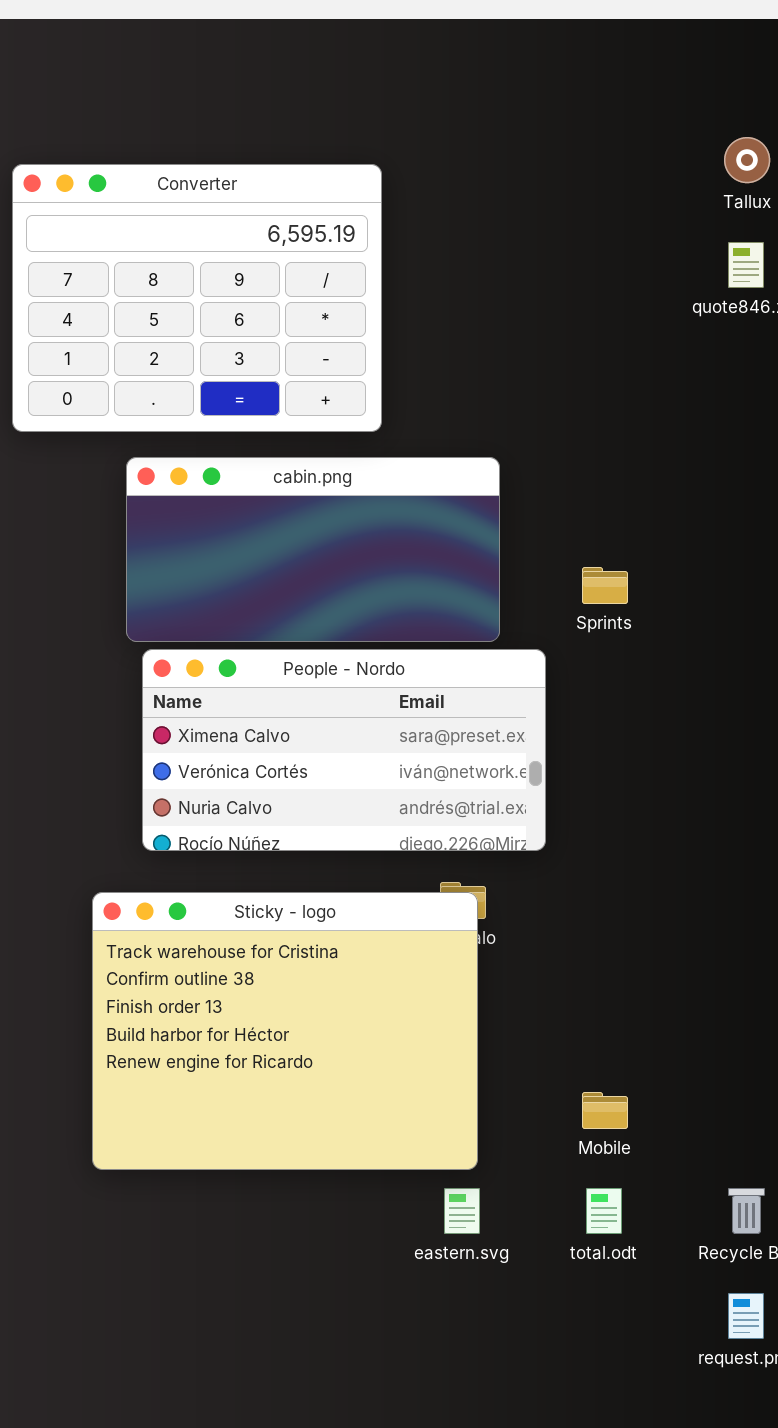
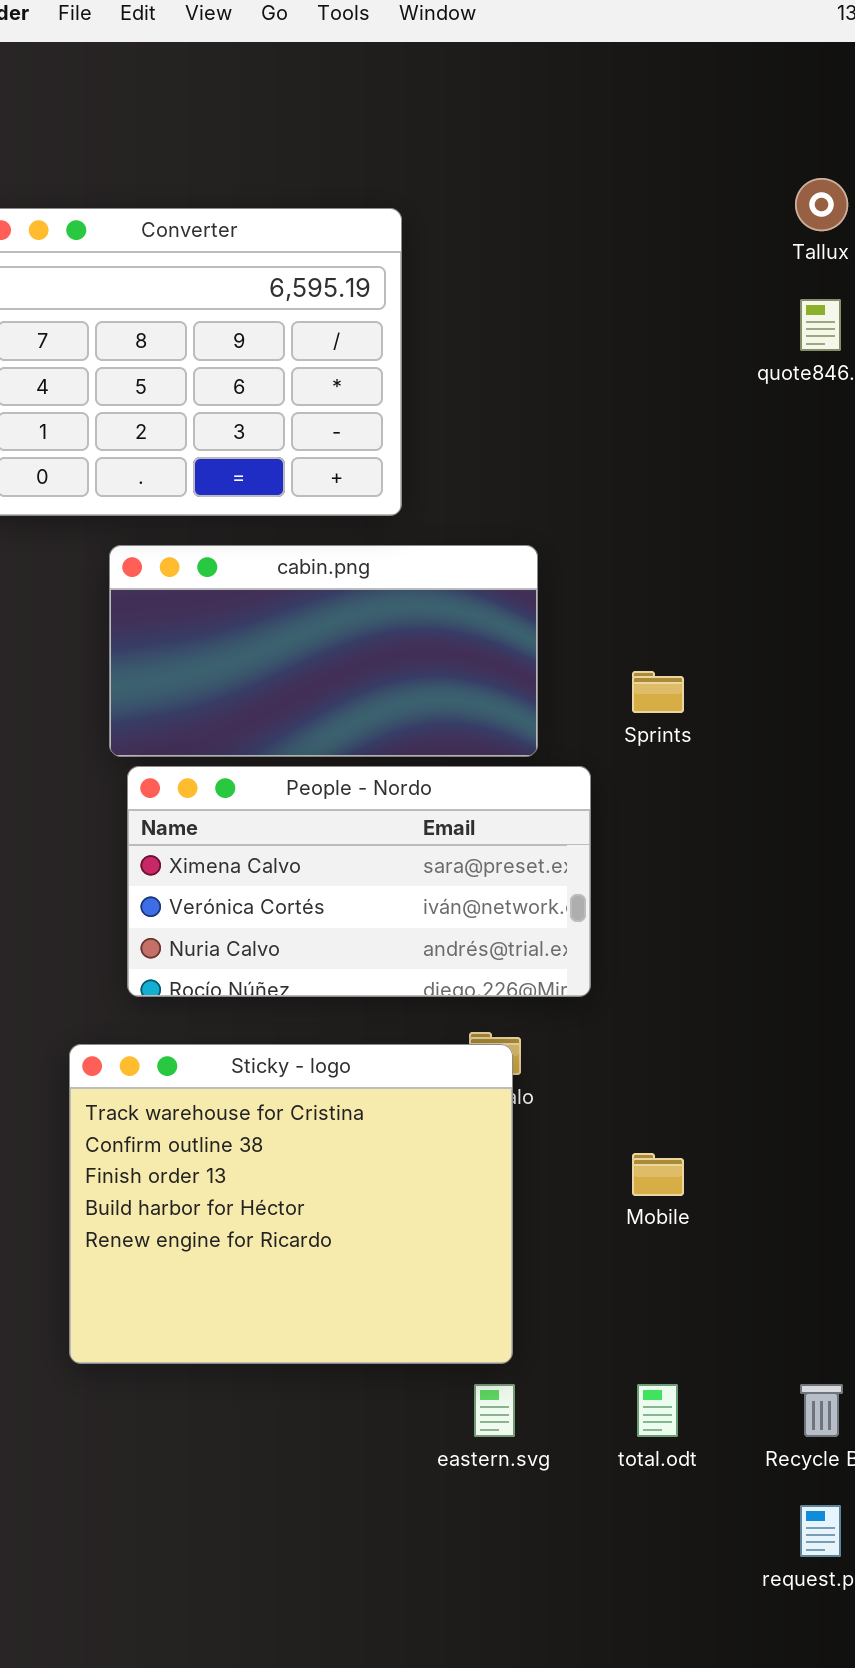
Mobile: [582,1092,628,1129] -> [632,1153,684,1196], moved

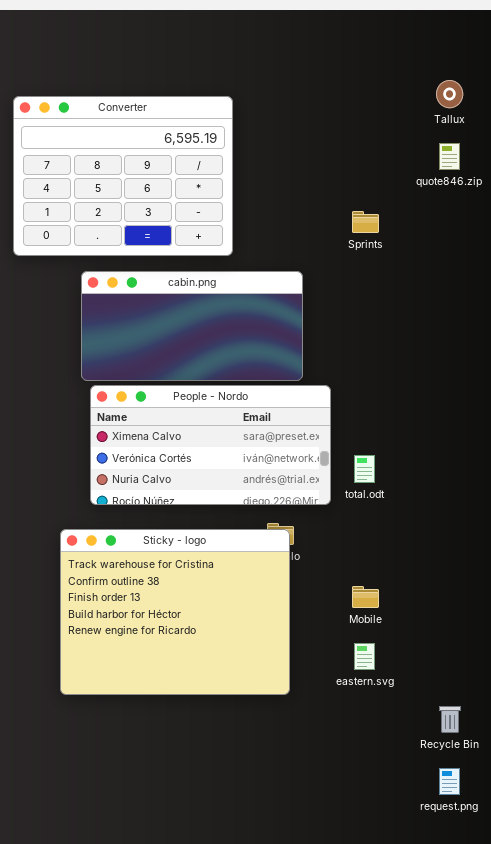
Sprints: [632,671,684,713] -> [352,211,379,233], moved
eastern.svg: [474,1384,515,1437] -> [354,643,375,670], moved
total.odt: [637,1384,678,1437] -> [354,455,375,483], moved

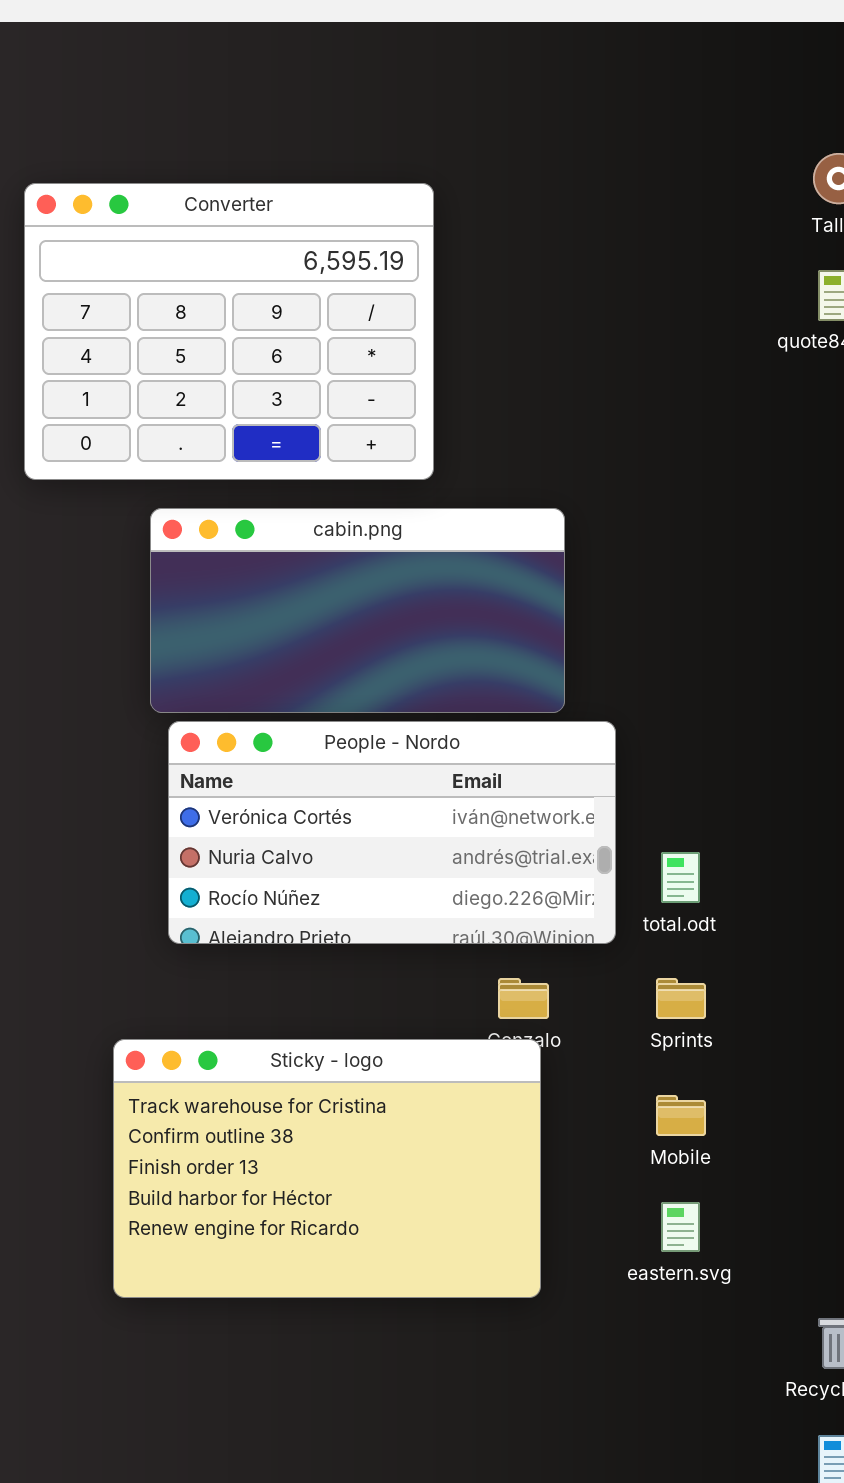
Sprints: [352,211,379,233] -> [656,978,706,1019], moved
People - Nordo: [90,385,331,505] -> [168,721,616,944], scrolled down 1 row
Sticky - logo: [60,529,290,695] -> [113,1039,541,1298], resized

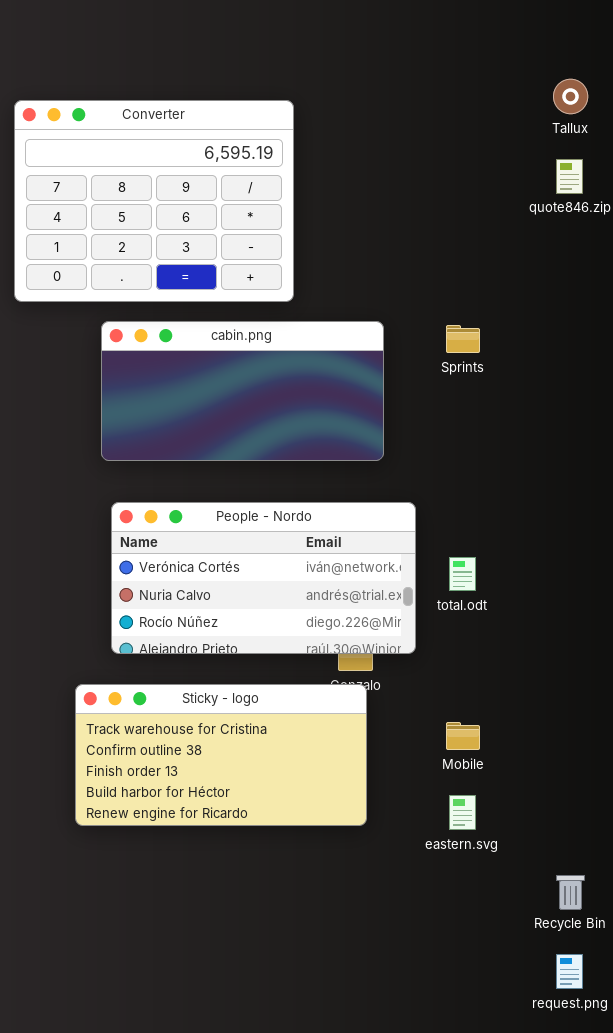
People - Nordo: [168,721,616,944] -> [111,502,416,654], moved
Sprints: [656,978,706,1019] -> [446,325,480,353], moved
Sticky - logo: [113,1039,541,1298] -> [75,684,367,826], resized

